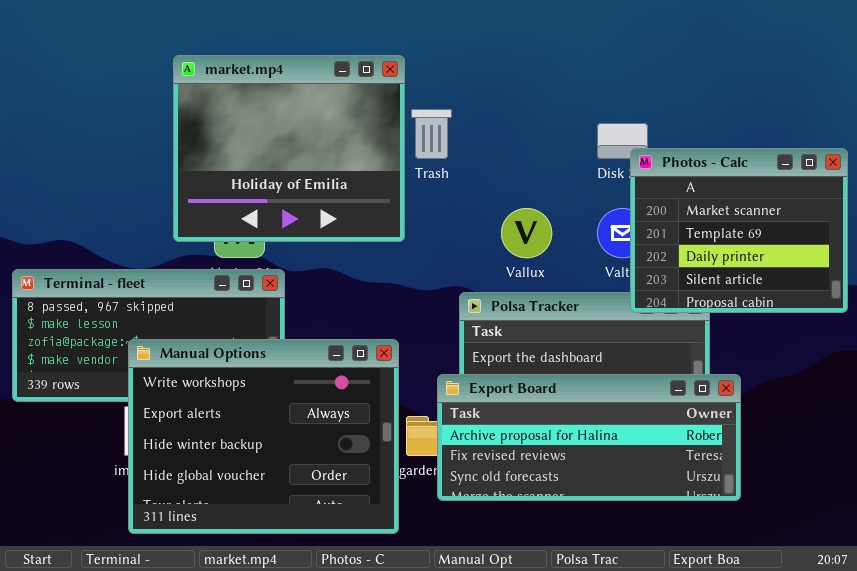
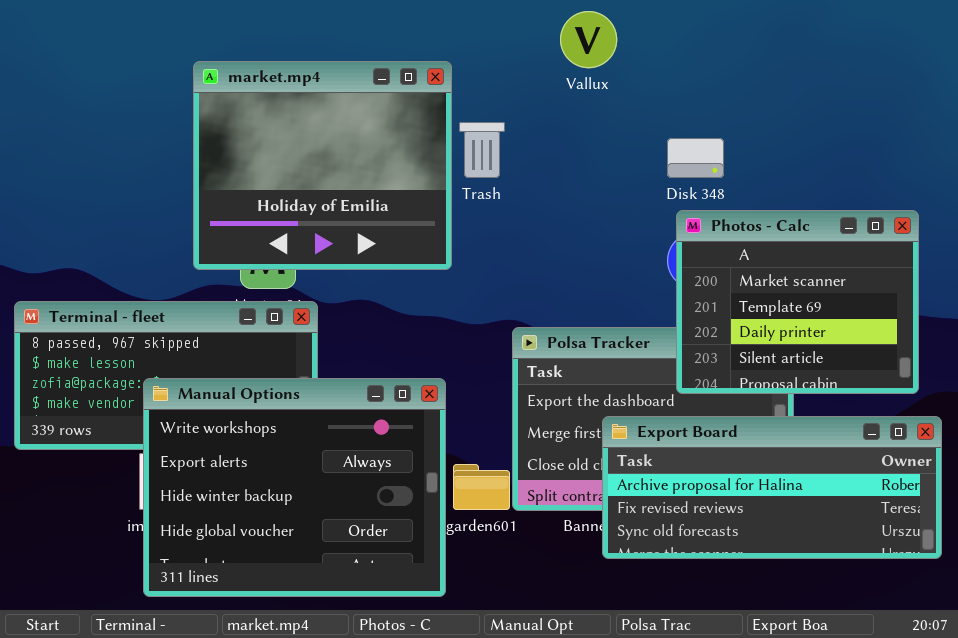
Photos - Calc: [630,148,848,313] -> [676,210,919,394], moved
Vallux: [501,208,552,258] -> [560,11,617,68], moved
Export Board: [437,374,741,501] -> [602,416,942,559], moved

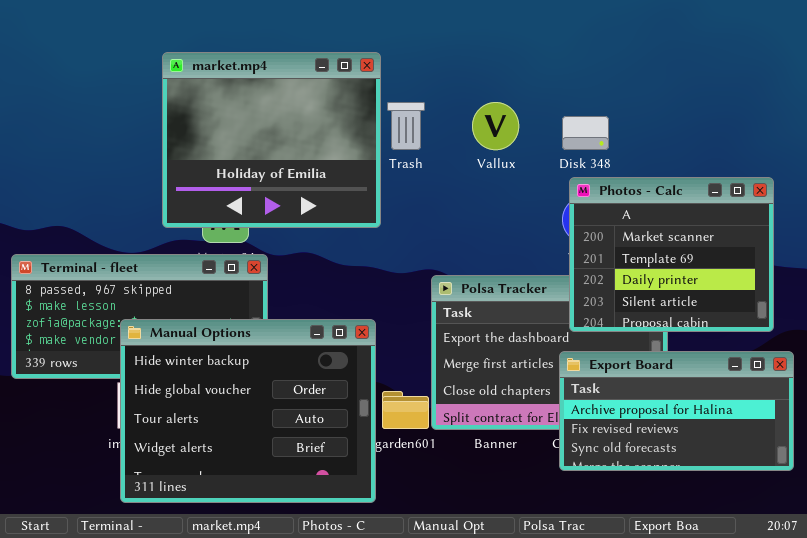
Vallux: [560,11,617,68] -> [472,102,519,150], moved
Manual Options: [143,378,446,597] -> [120,319,376,503], scrolled down 2 rows
Export Board: [602,416,942,559] -> [559,351,794,471], resized

